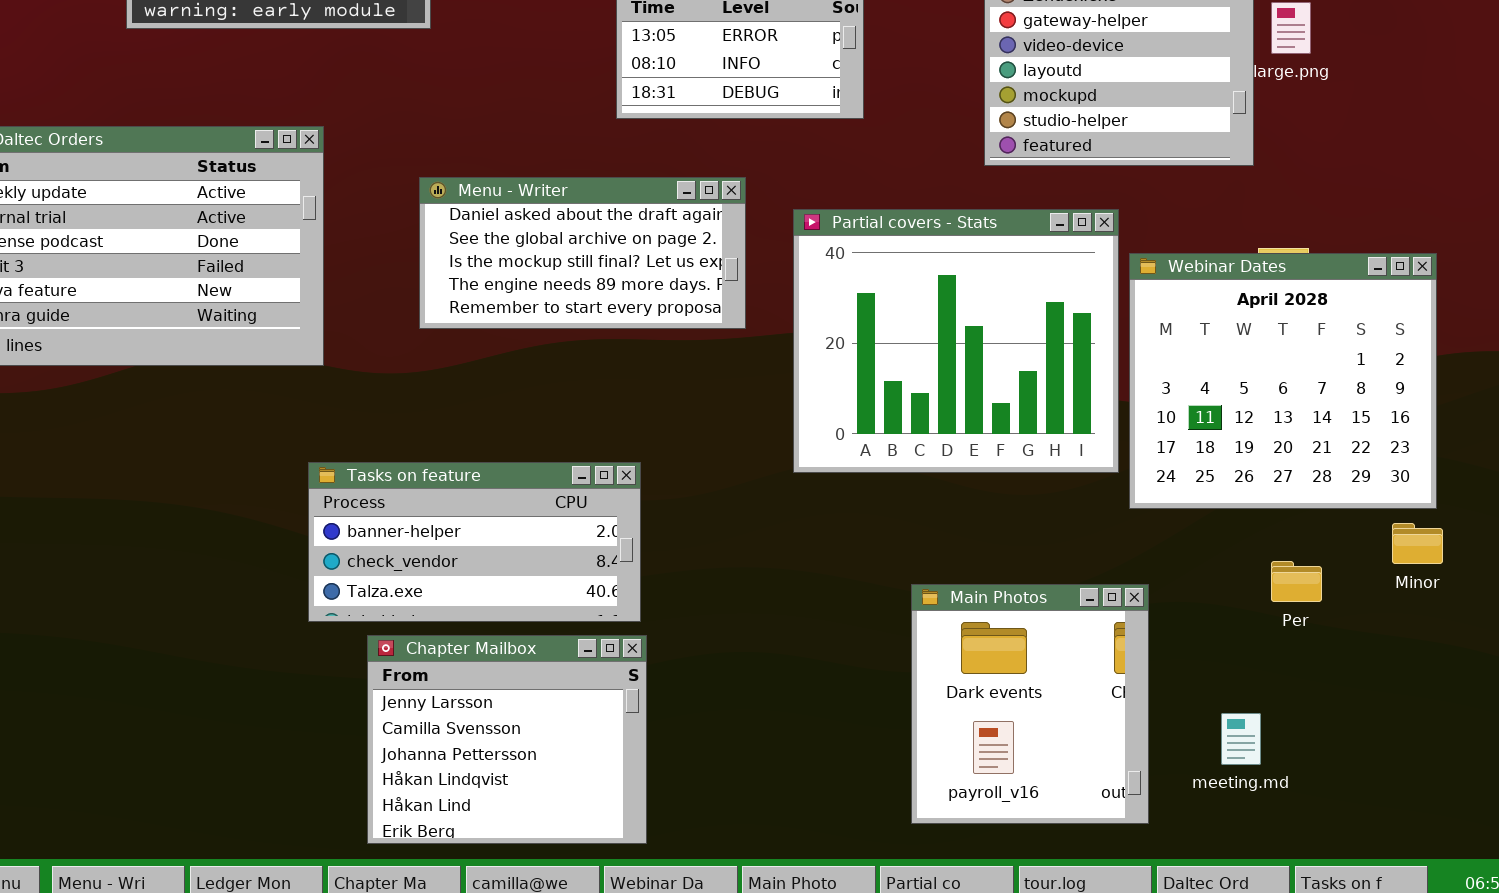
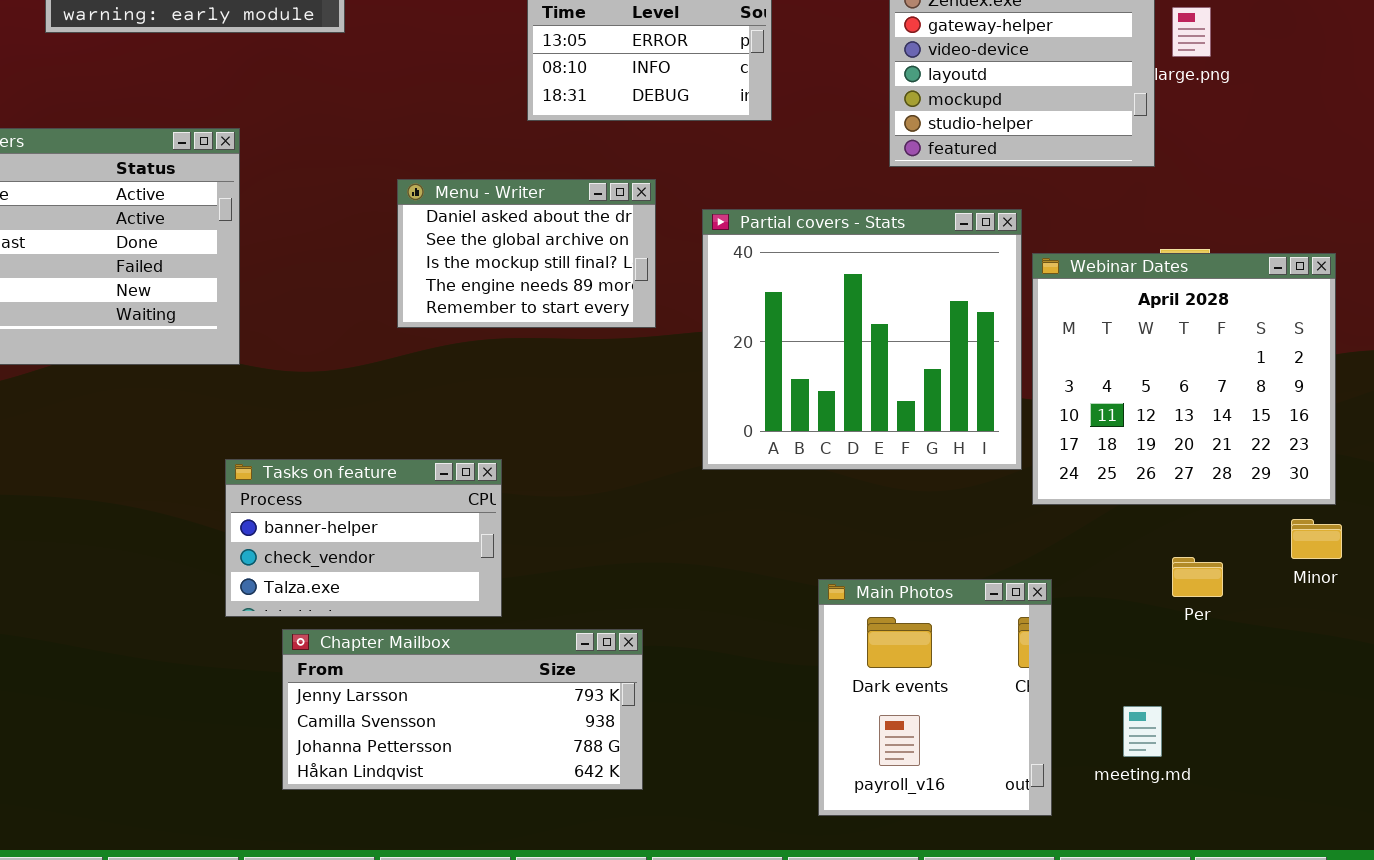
Menu - Writer: [419,177,746,329] -> [397,179,656,328], resized
Tasks on feature: [308,462,641,622] -> [225,459,502,617], resized
Chapter Mailbox: [367,635,647,844] -> [282,629,643,790], resized

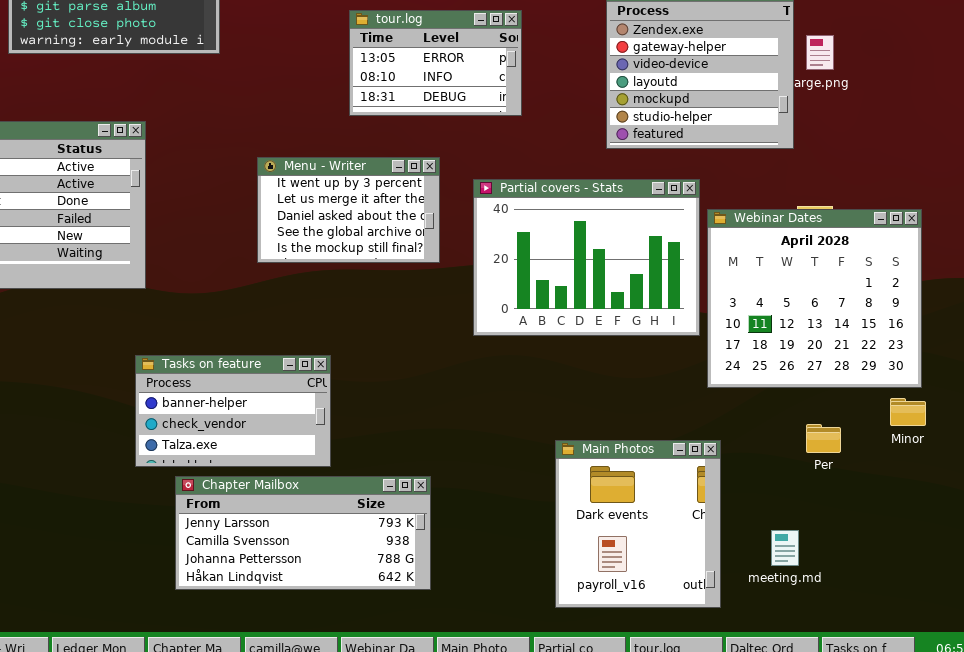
Menu - Writer: [397,179,656,328] -> [257,157,440,263], scrolled up 2 rows
Partial covers - Stats: [702,209,1022,470] -> [473,179,700,336], resized

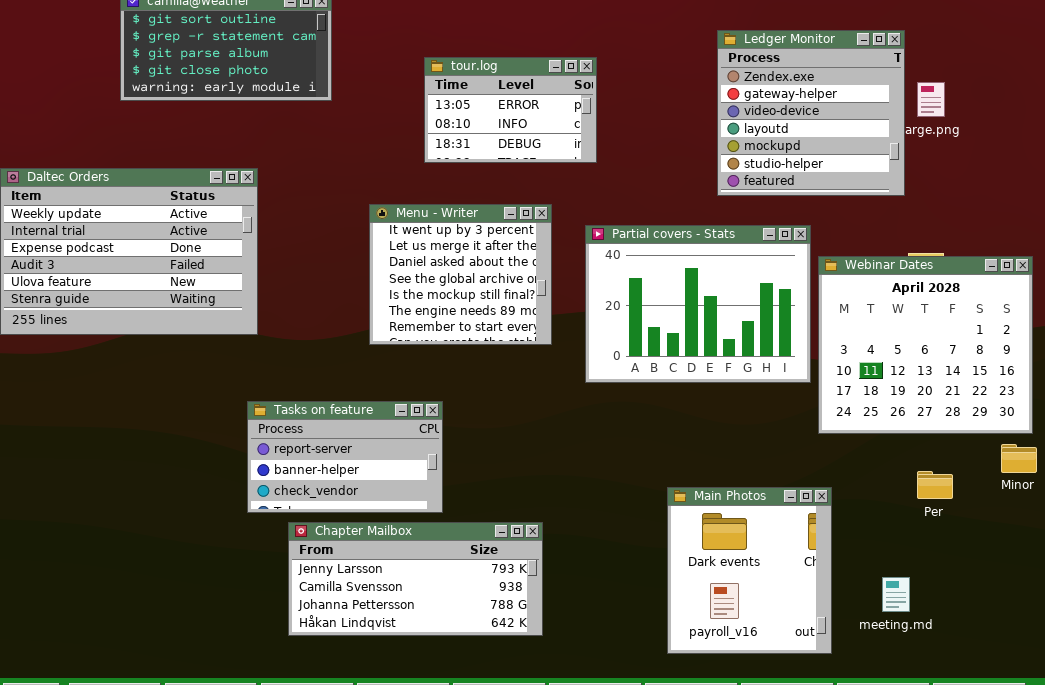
tour.log: [349,10,522,116] -> [424,57,597,163], moved
Menu - Writer: [257,157,440,263] -> [369,204,552,345], resized
Tasks on feature: [135,355,331,467] -> [247,401,443,513], scrolled up 1 row

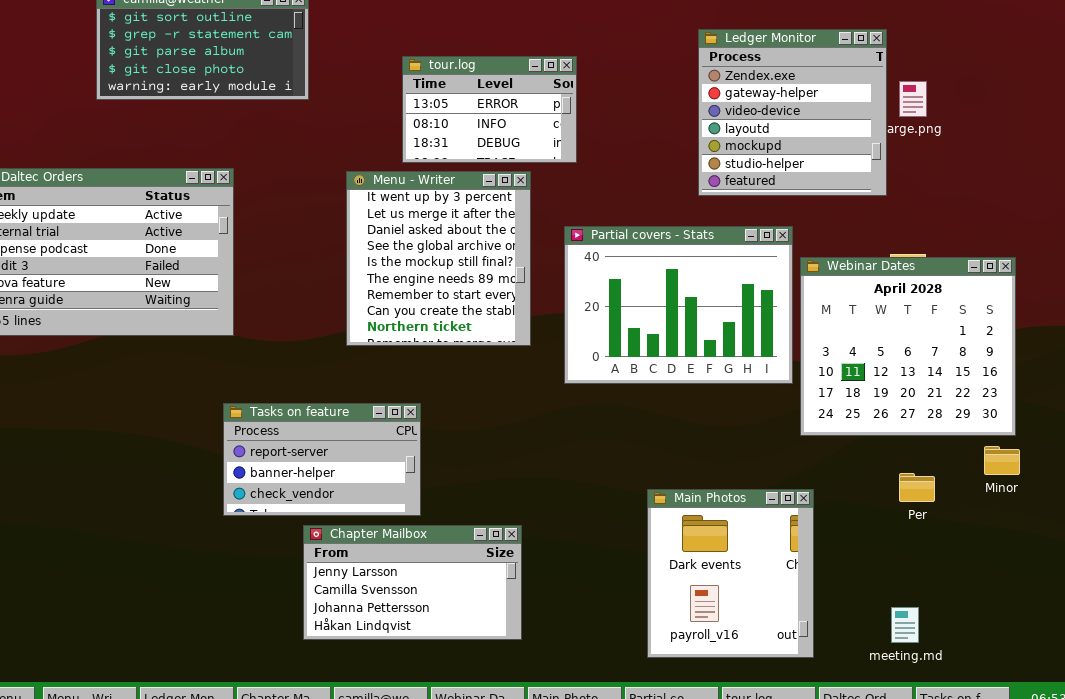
Menu - Writer: [369,204,552,345] -> [346,171,531,346], resized
Chapter Mailbox: [288,522,543,636] -> [303,525,522,640], resized
meeting.md: [882,577,910,612] -> [891,607,919,643], moved

